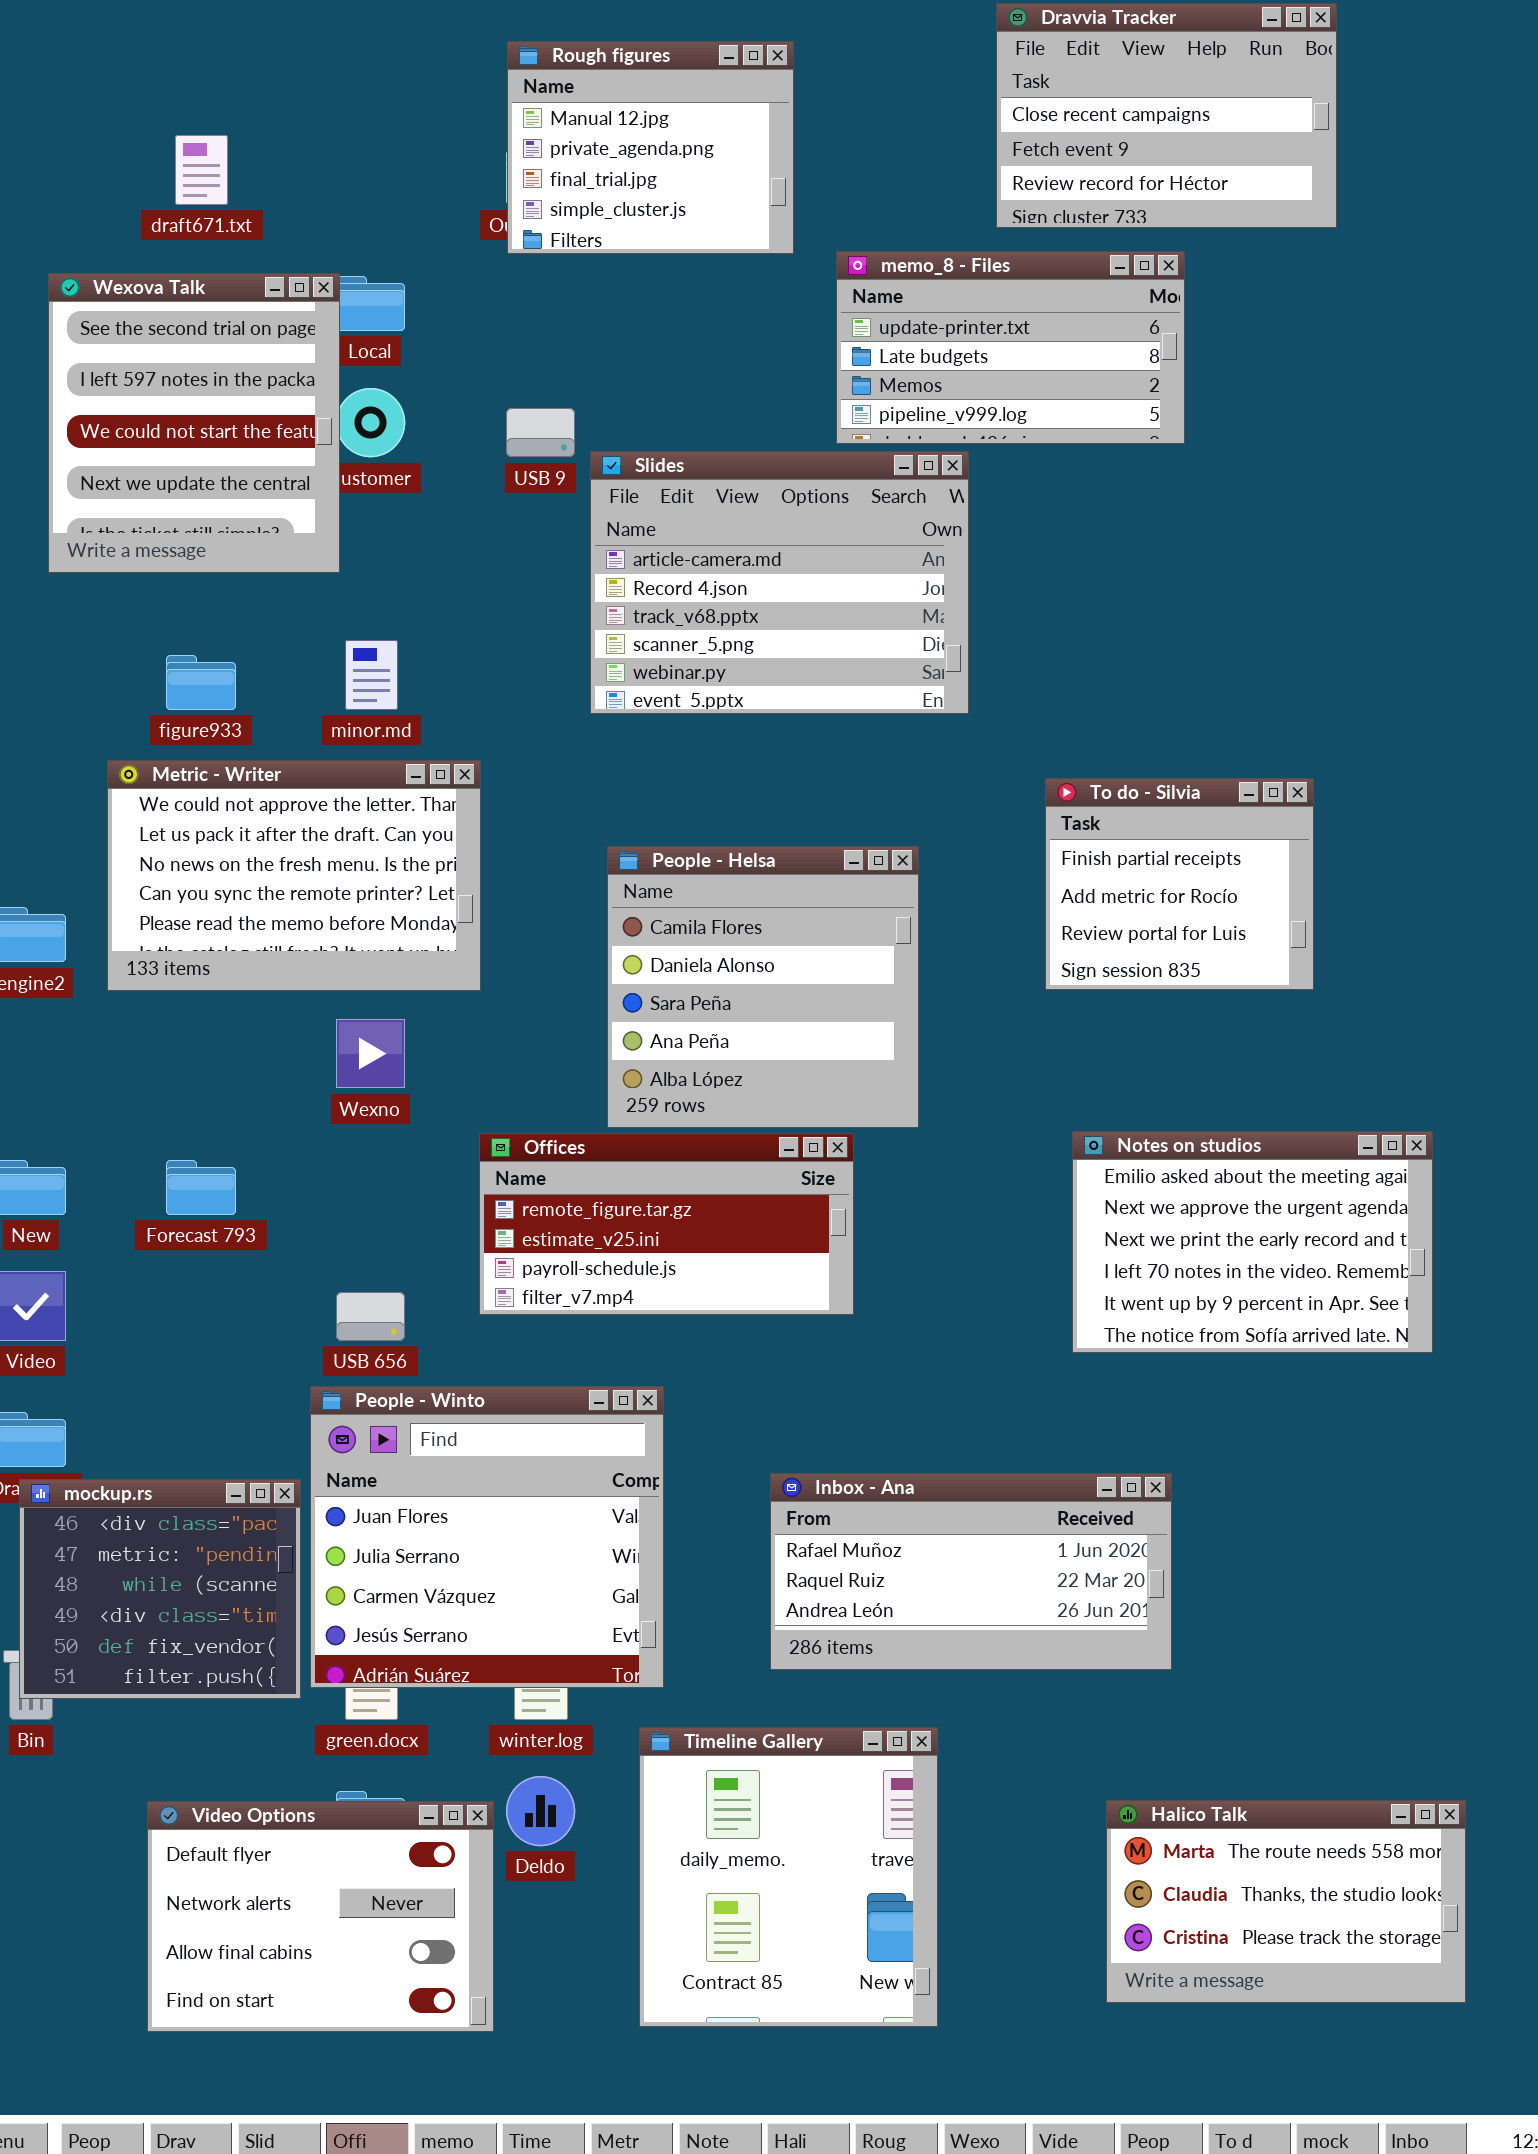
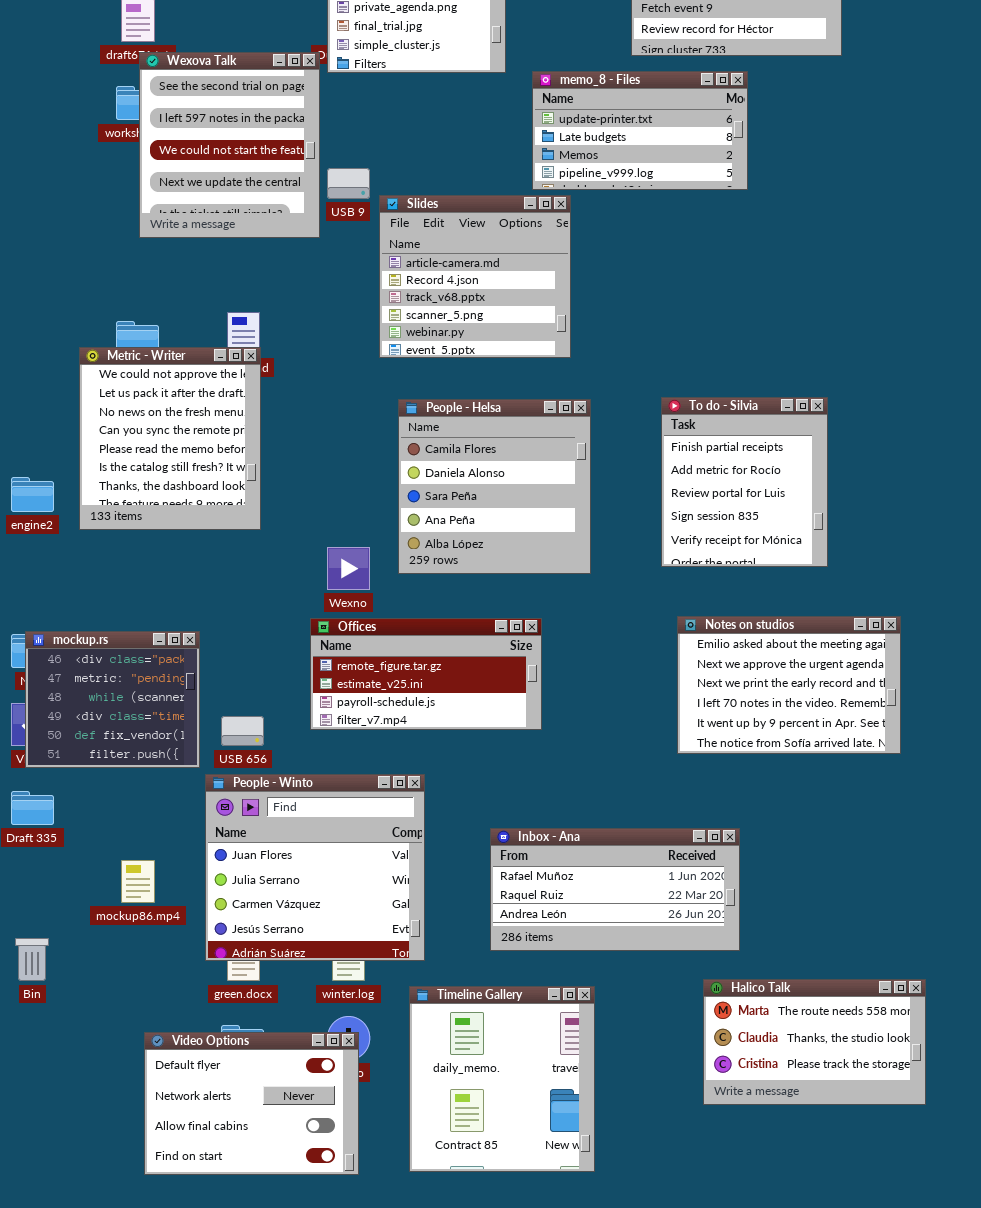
Wexova Talk: [48,273,340,573] -> [139,52,320,238], moved
Slides: [590,451,969,714] -> [379,195,571,358], resized
Metric - Writer: [107,760,481,991] -> [79,347,261,530], resized
To do - Silvia: [1045,778,1314,990] -> [661,397,828,567], resized
People - Helsa: [607,846,919,1128] -> [398,399,591,574], moved
Wexno: [336,1019,405,1088] -> [327,547,370,590], moved
mockup.rs: [19,1479,301,1699] -> [25,631,200,768], moved
Halico Talk: [1106,1800,1466,2003] -> [703,979,926,1105], moved
Video Options: [147,1801,494,2032] -> [144,1032,359,1175], moved

